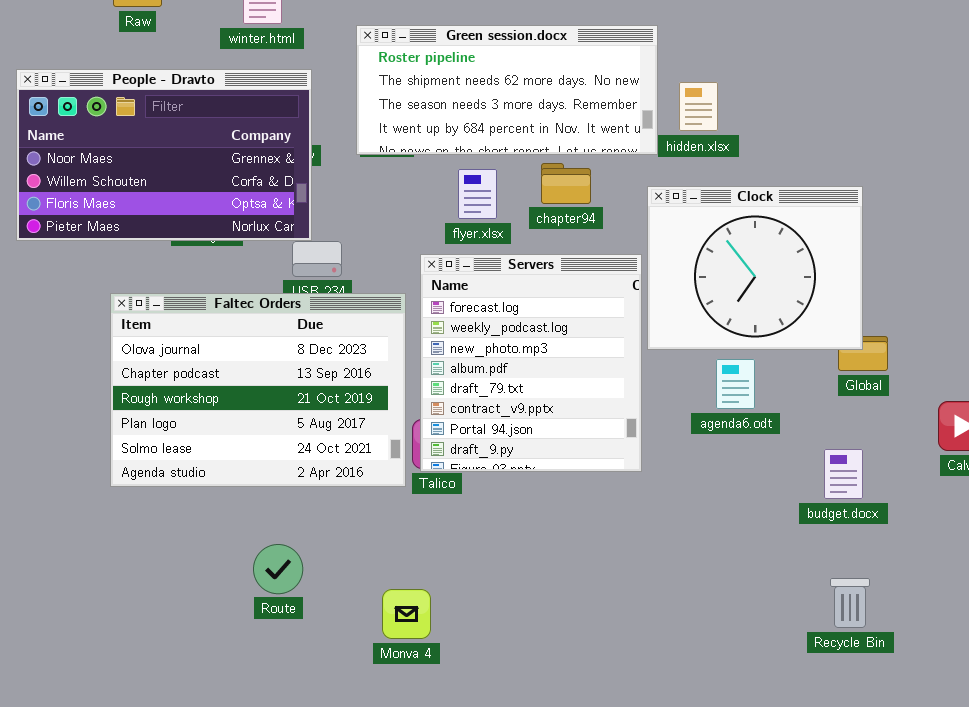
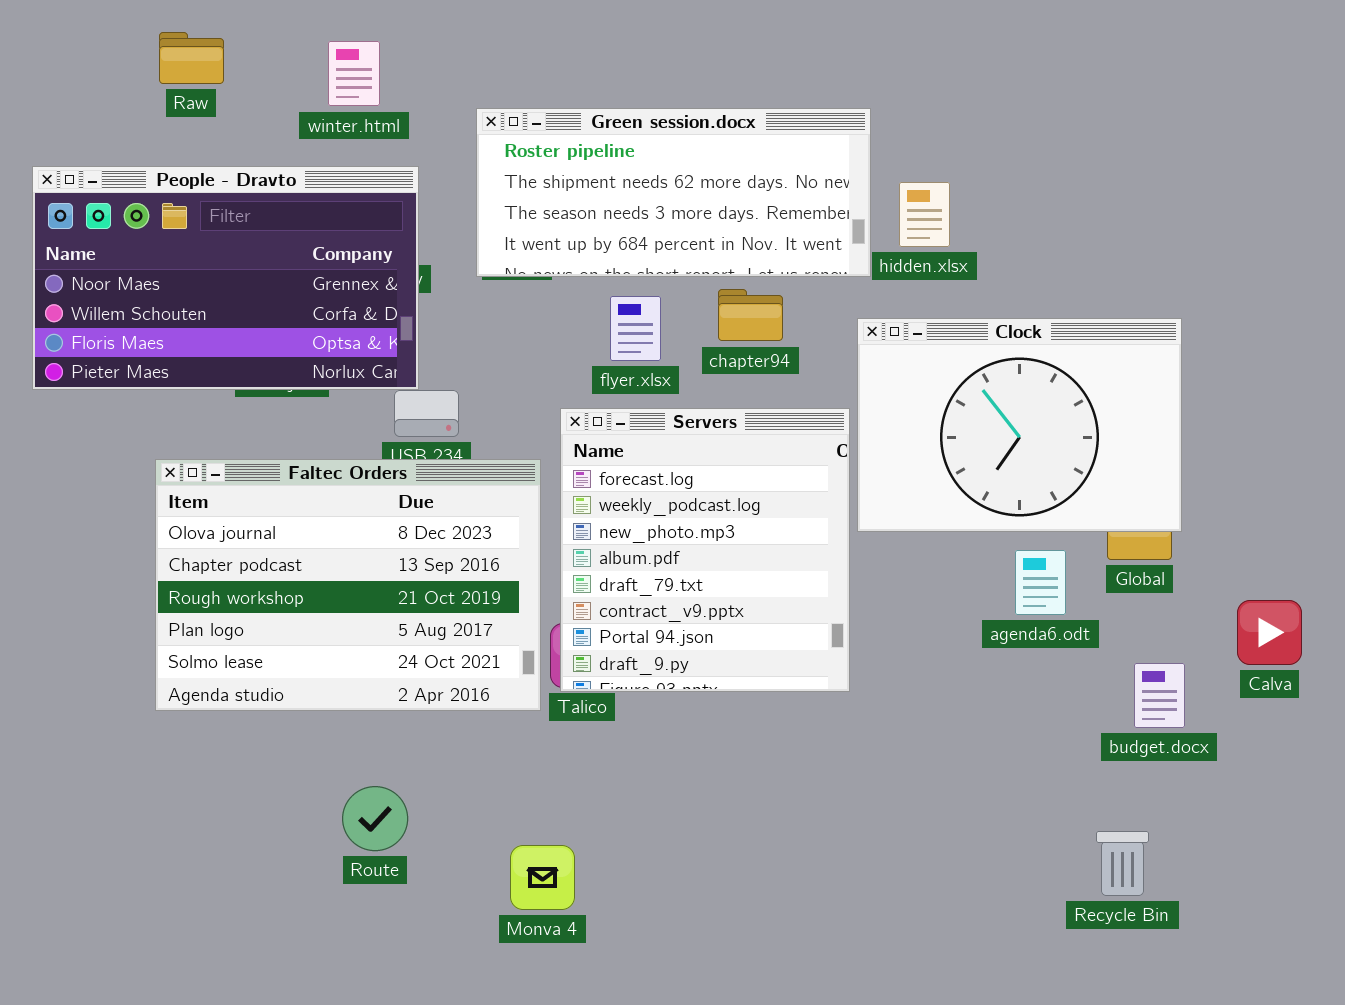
Clock: [647,186,863,350] -> [857,318,1182,532], resized
agenda6.odt: [716,359,755,409] -> [1015,550,1066,615], moved
budget.docx: [824,449,863,499] -> [1134,663,1185,728], moved

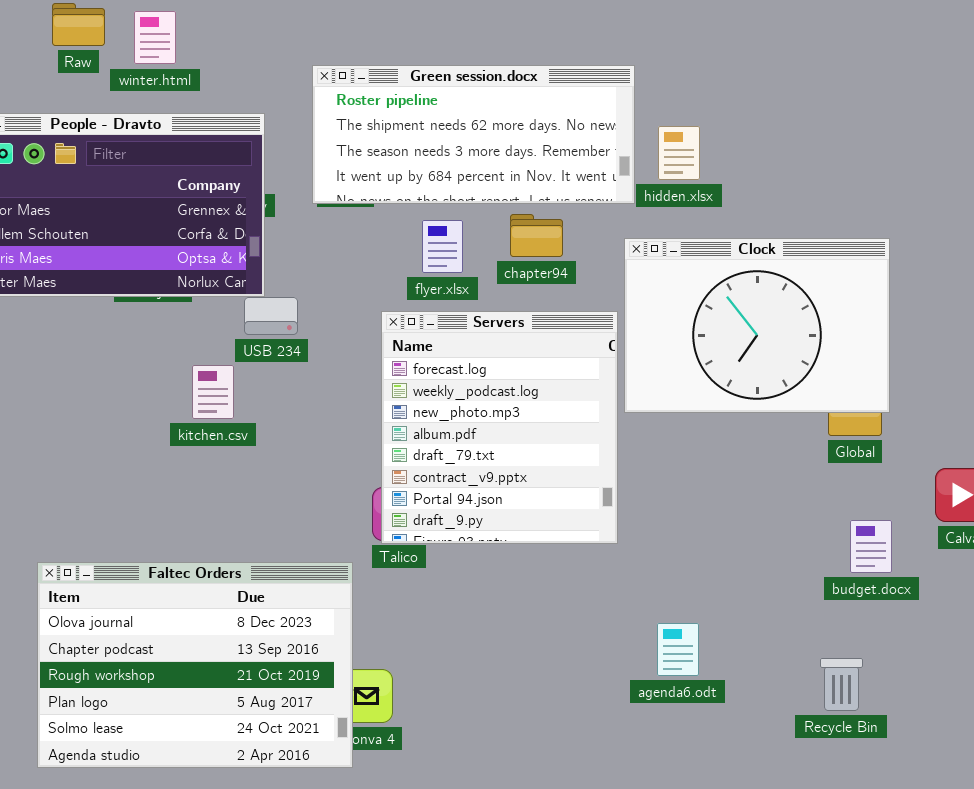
winter.html: [328,41,380,106] -> [134,11,176,64], moved
Faltec Orders: [155,459,541,711] -> [37,562,353,768], moved
agenda6.odt: [1015,550,1066,615] -> [657,623,699,676], moved

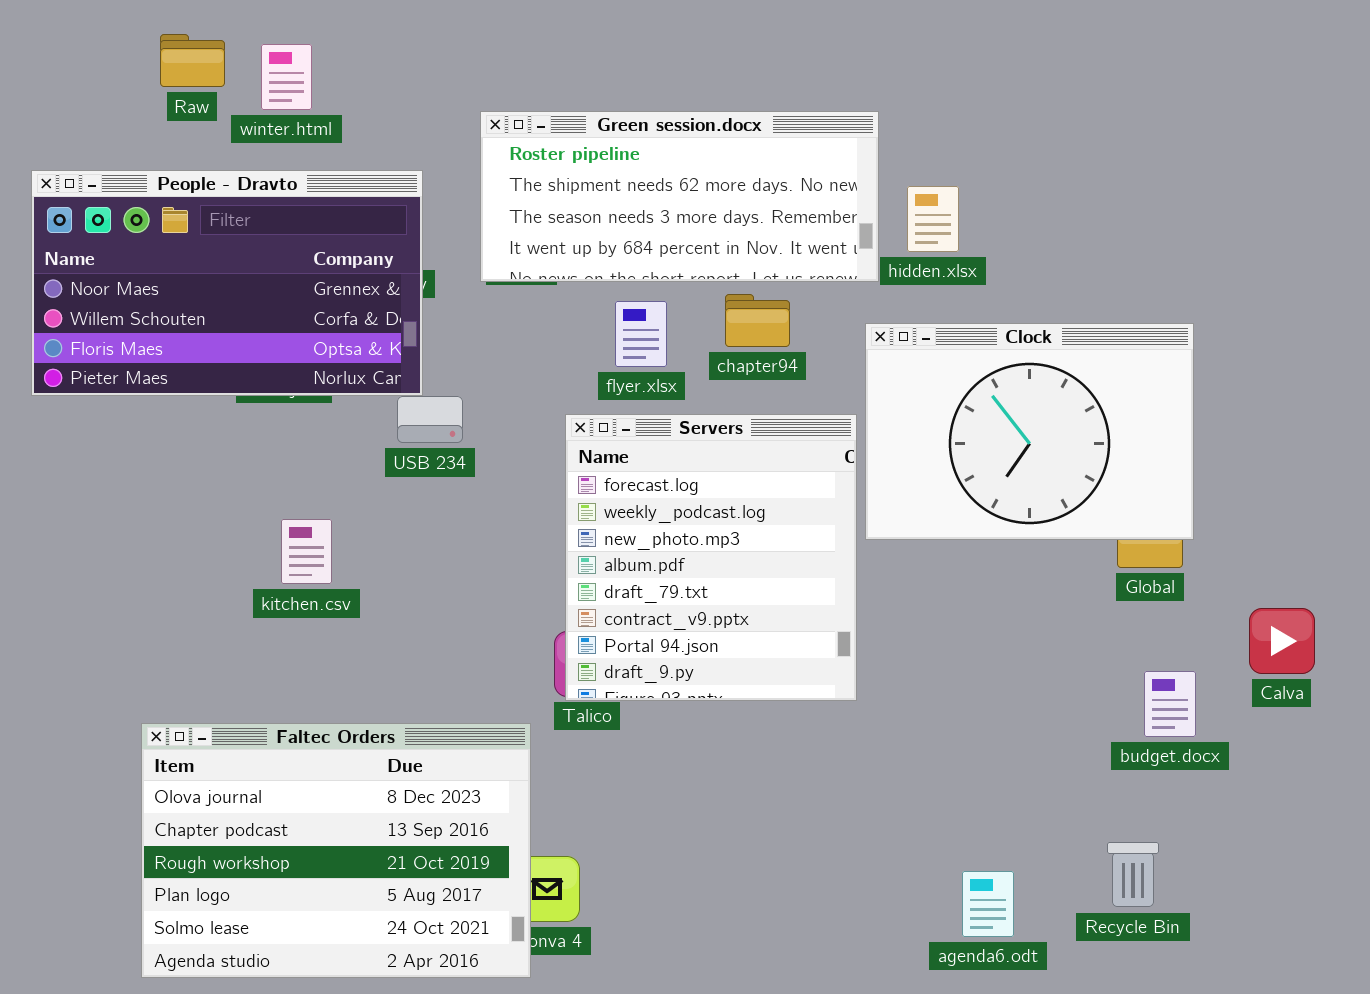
kitchen.csv: [192,365,234,419] -> [281,519,332,584], moved
agenda6.odt: [657,623,699,676] -> [962,871,1014,937], moved

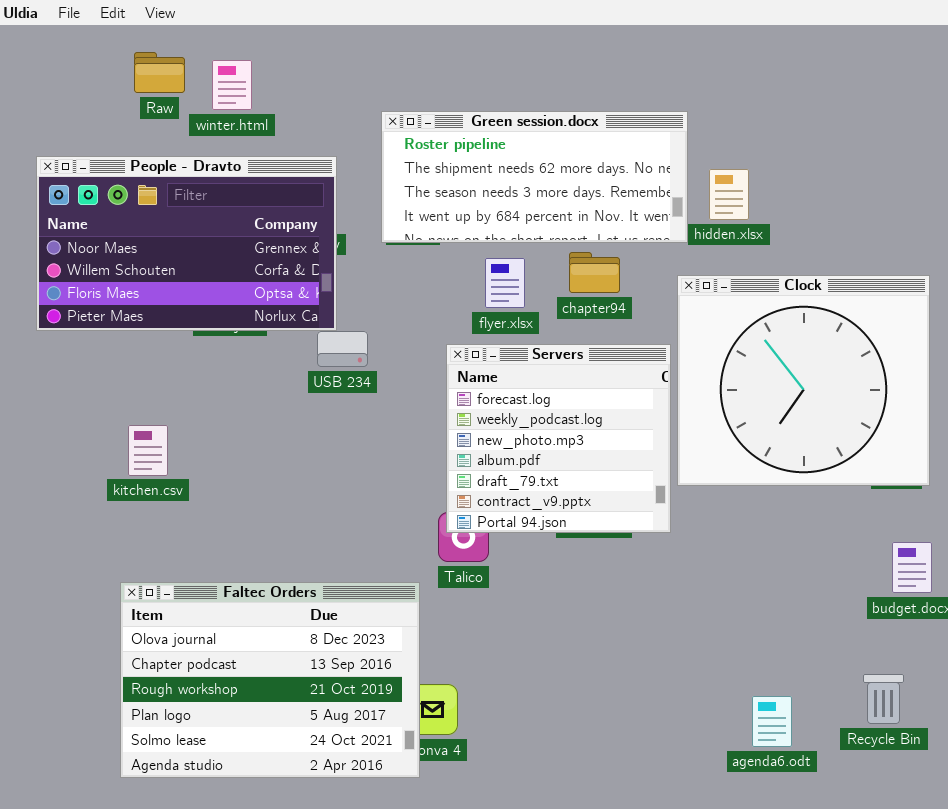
Clock: [865,323,1194,540] -> [677,275,930,486], resized
Servers: [565,414,857,701] -> [446,344,671,533], resized
kitchen.csv: [281,519,332,584] -> [128,425,168,476], moved

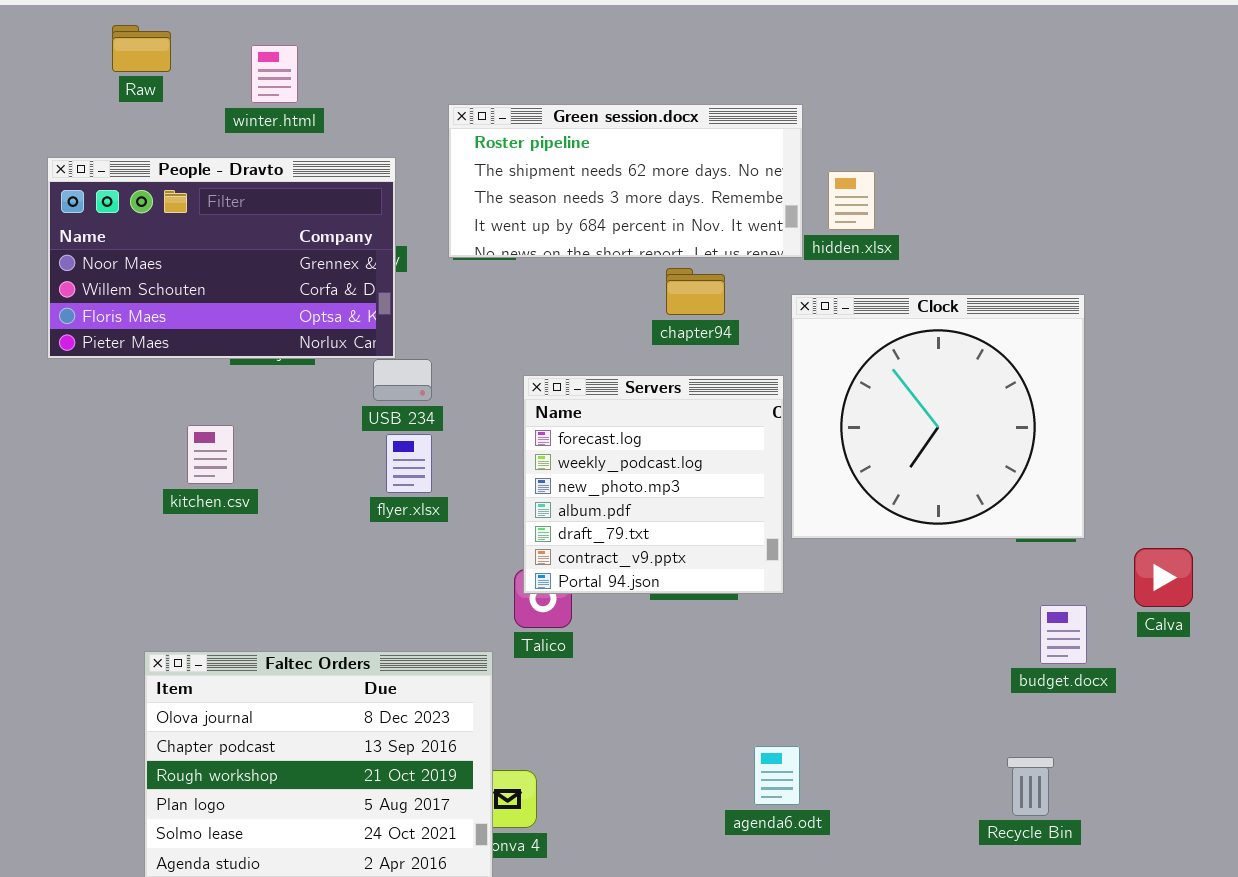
Raw: [134,52,185,93] -> [112,25,171,72], moved
flyer.xlsx: [485,258,525,308] -> [386,434,432,493], moved
kitchen.csv: [128,425,168,476] -> [187,425,234,484], moved
agenda6.odt: [752,696,792,747] -> [754,746,800,805], moved

